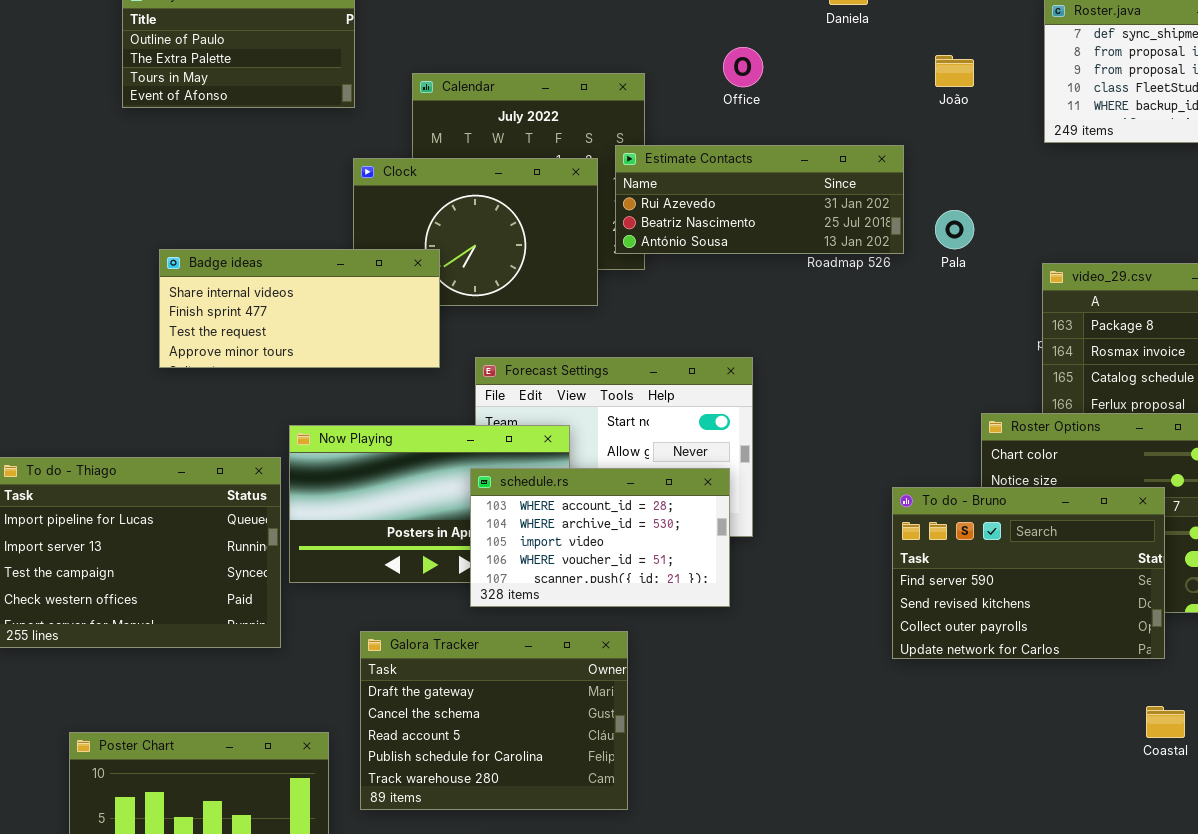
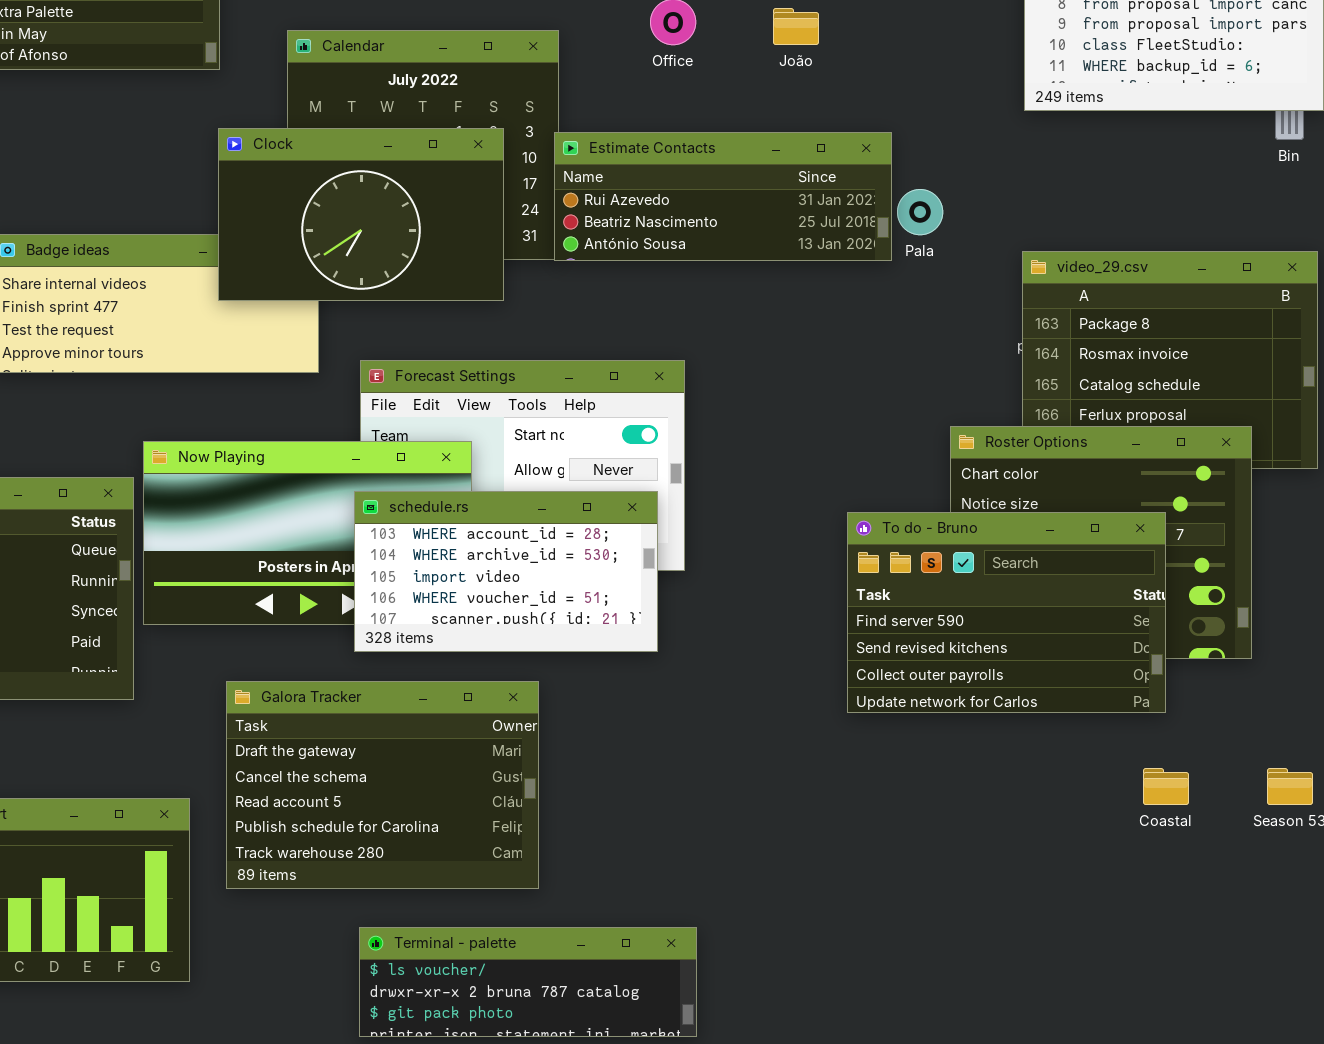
João: [935,55,974,87] -> [773,8,819,45], moved
Estimate Contacts: [615,145,904,254] -> [554,132,892,261], moved
Clock: [353,158,598,306] -> [218,128,504,301], raised

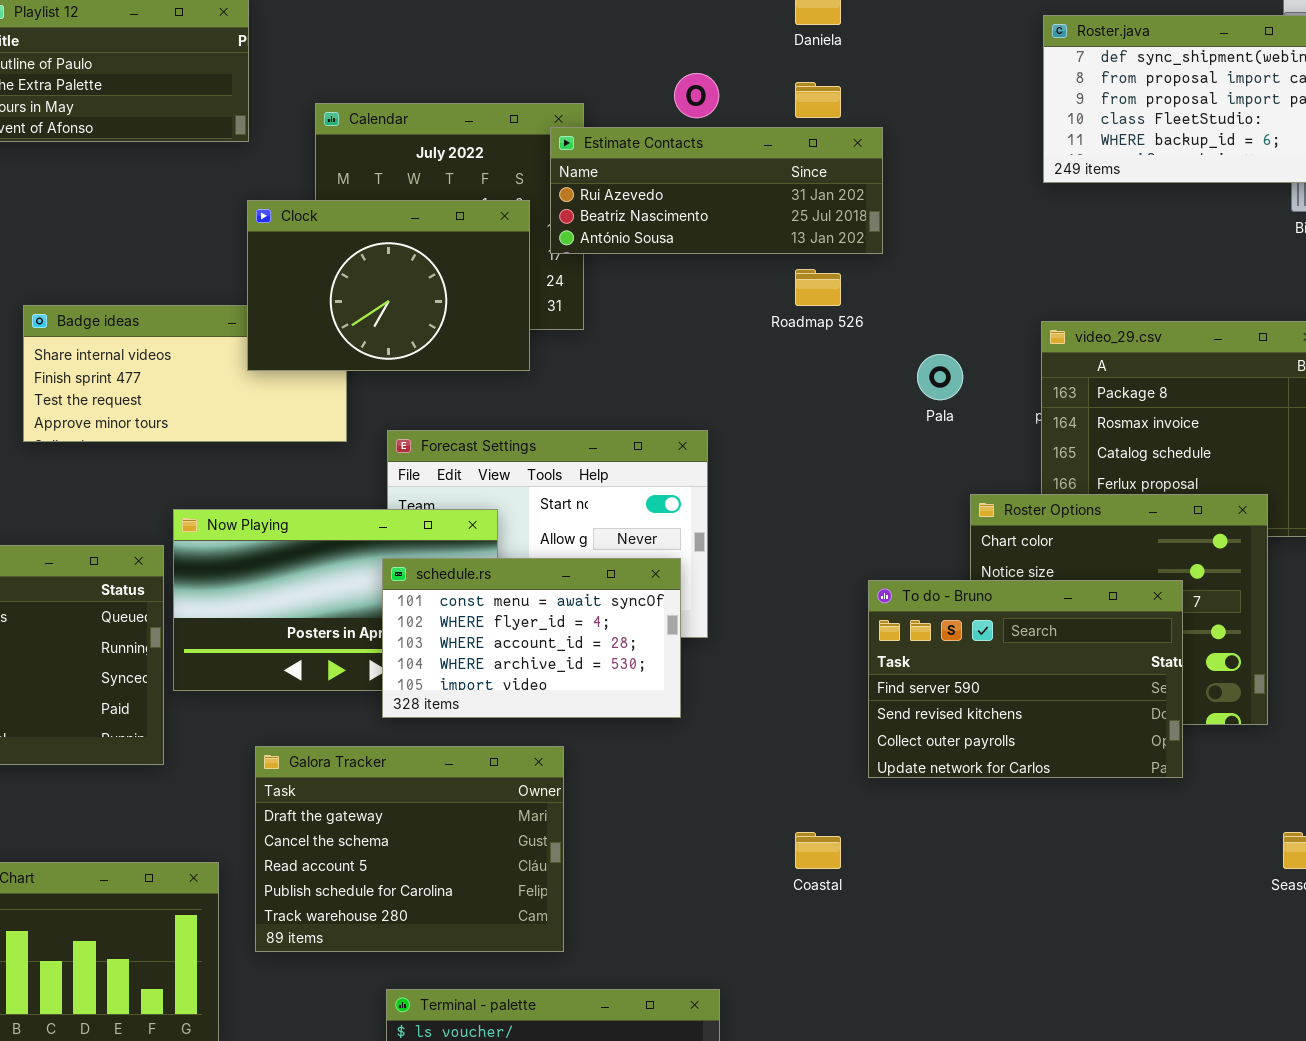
Estimate Contacts: [554,132,892,261] -> [550,127,883,254], moved
Pala: [897,189,943,235] -> [917,354,963,400], moved
schedule.rs: [354,491,658,652] -> [382,558,681,718], scrolled up 2 rows
Coastal: [1143,768,1189,805] -> [795,832,841,869], moved

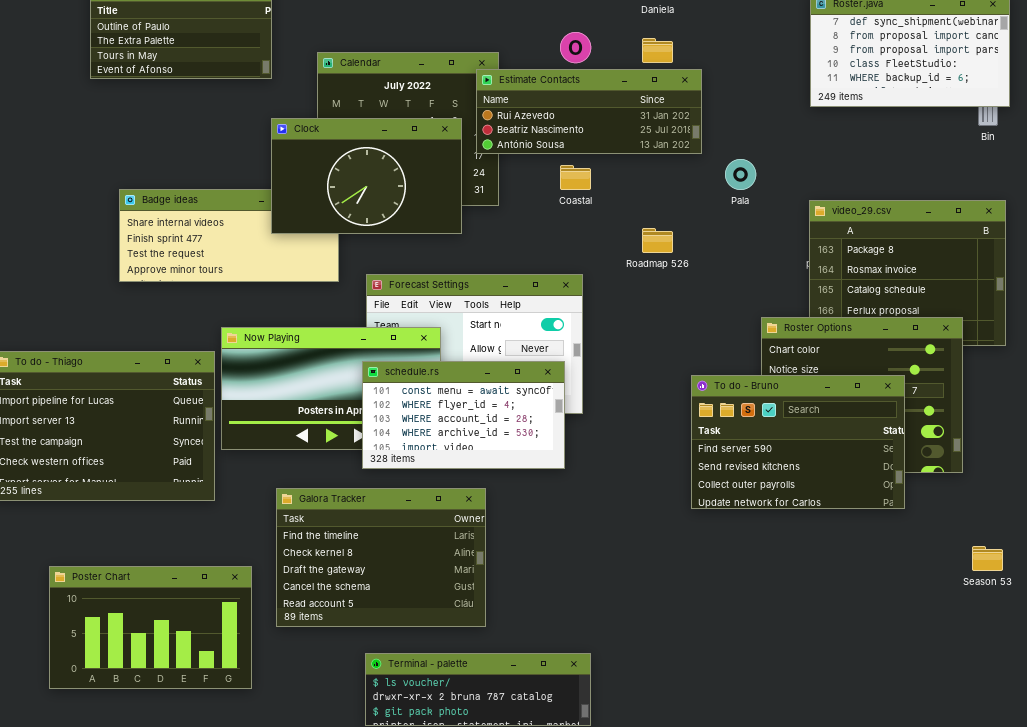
Roadmap 526: [795,269,841,306] -> [642,228,673,253], moved
Pala: [917,354,963,400] -> [725,159,756,190], moved
Galora Tracker: [255,746,564,952] -> [276,488,486,627], scrolled up 2 rows
Coastal: [795,832,841,869] -> [560,165,591,190], moved

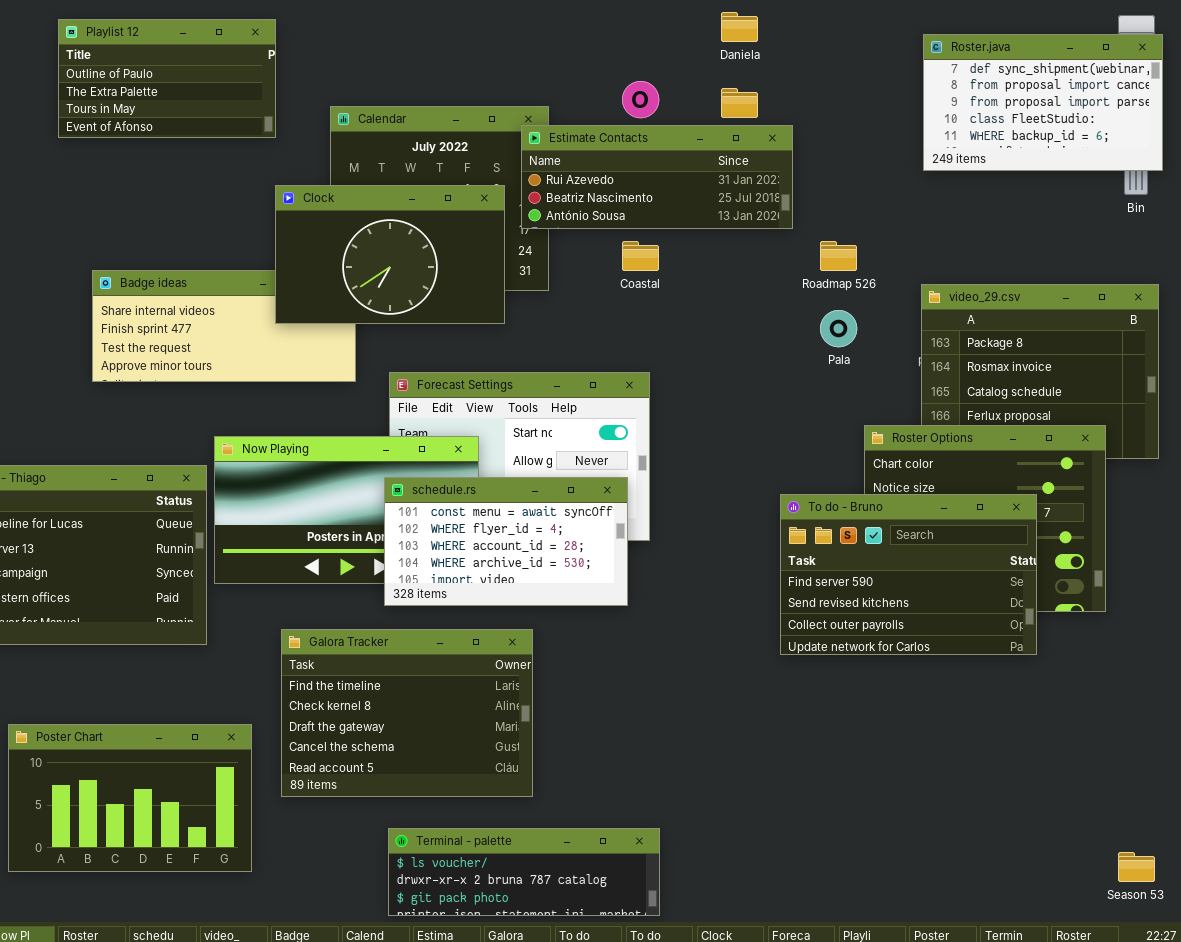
Pala: [725,159,756,190] -> [820,310,857,347], moved
Roadmap 526: [642,228,673,253] -> [820,241,857,271], moved
Season 53: [972,546,1003,571] -> [1118,852,1155,882], moved

